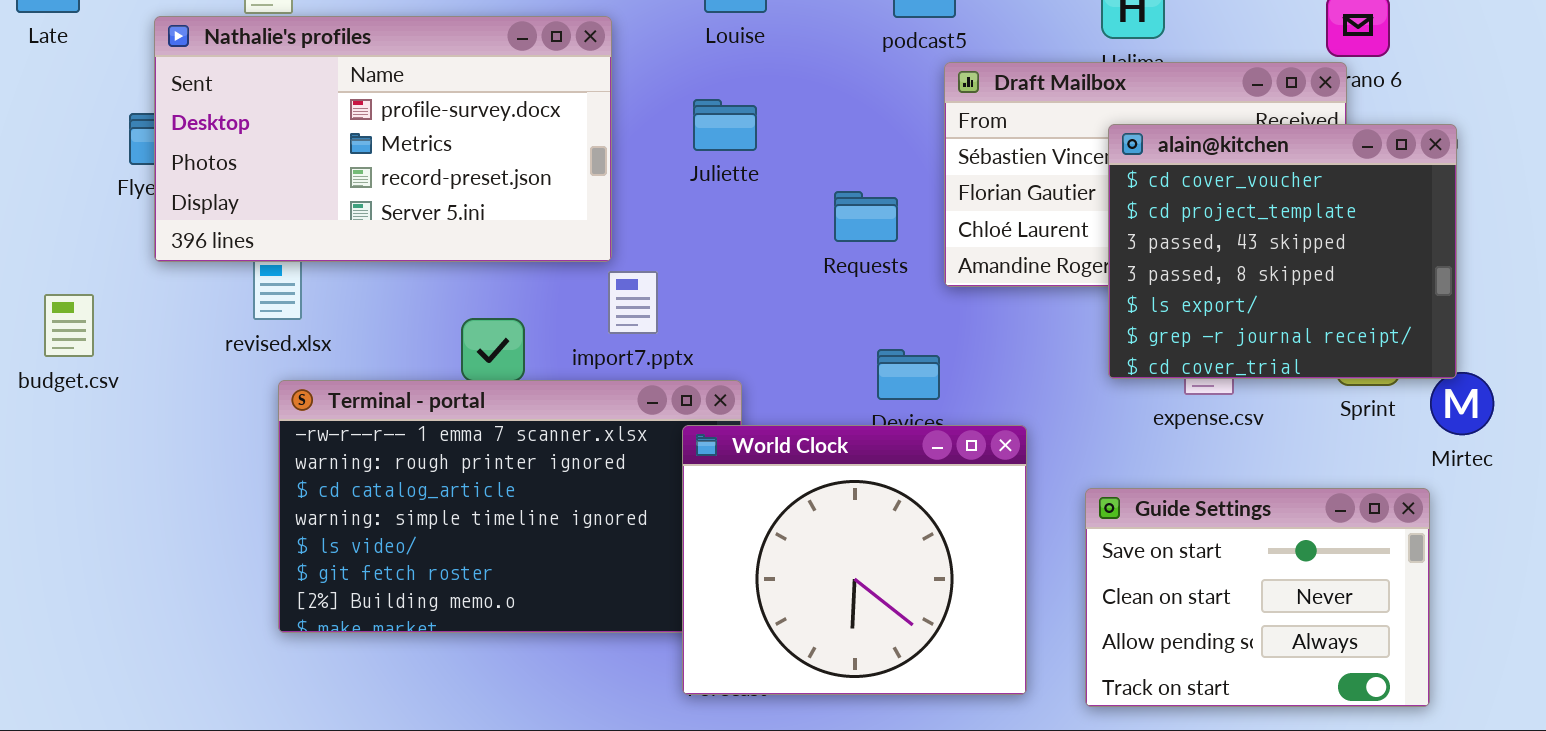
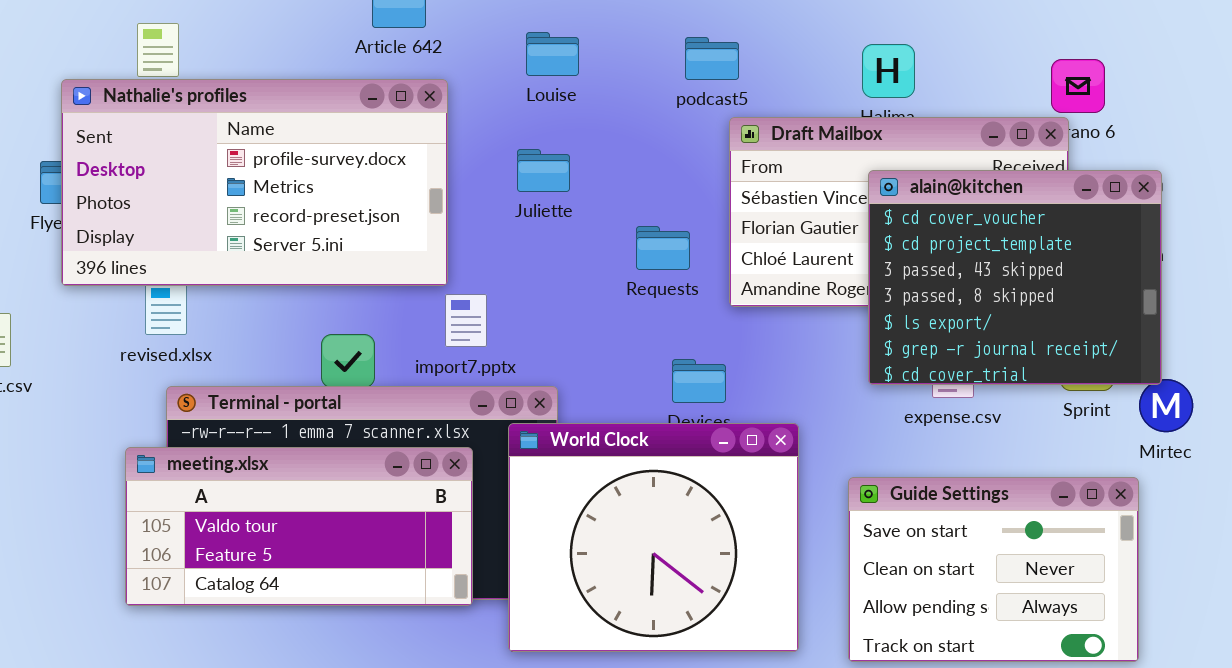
meeting.xlsx: none -> [125,447,473,606], opened

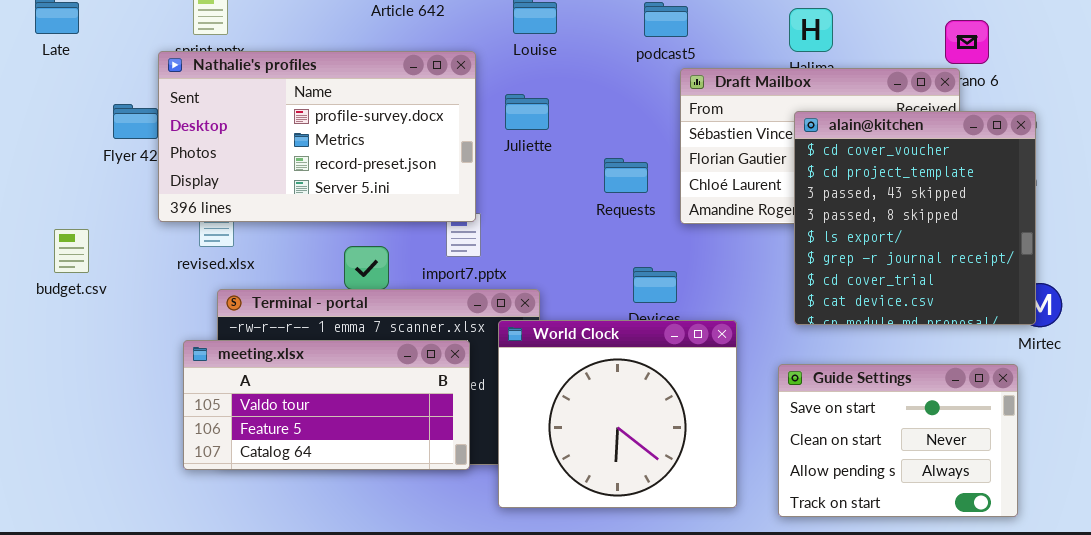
Nathalie's profiles: [61,79,448,286] -> [158,51,476,222], moved
alain@kitchen: [868,170,1162,385] -> [794,111,1036,325], resized

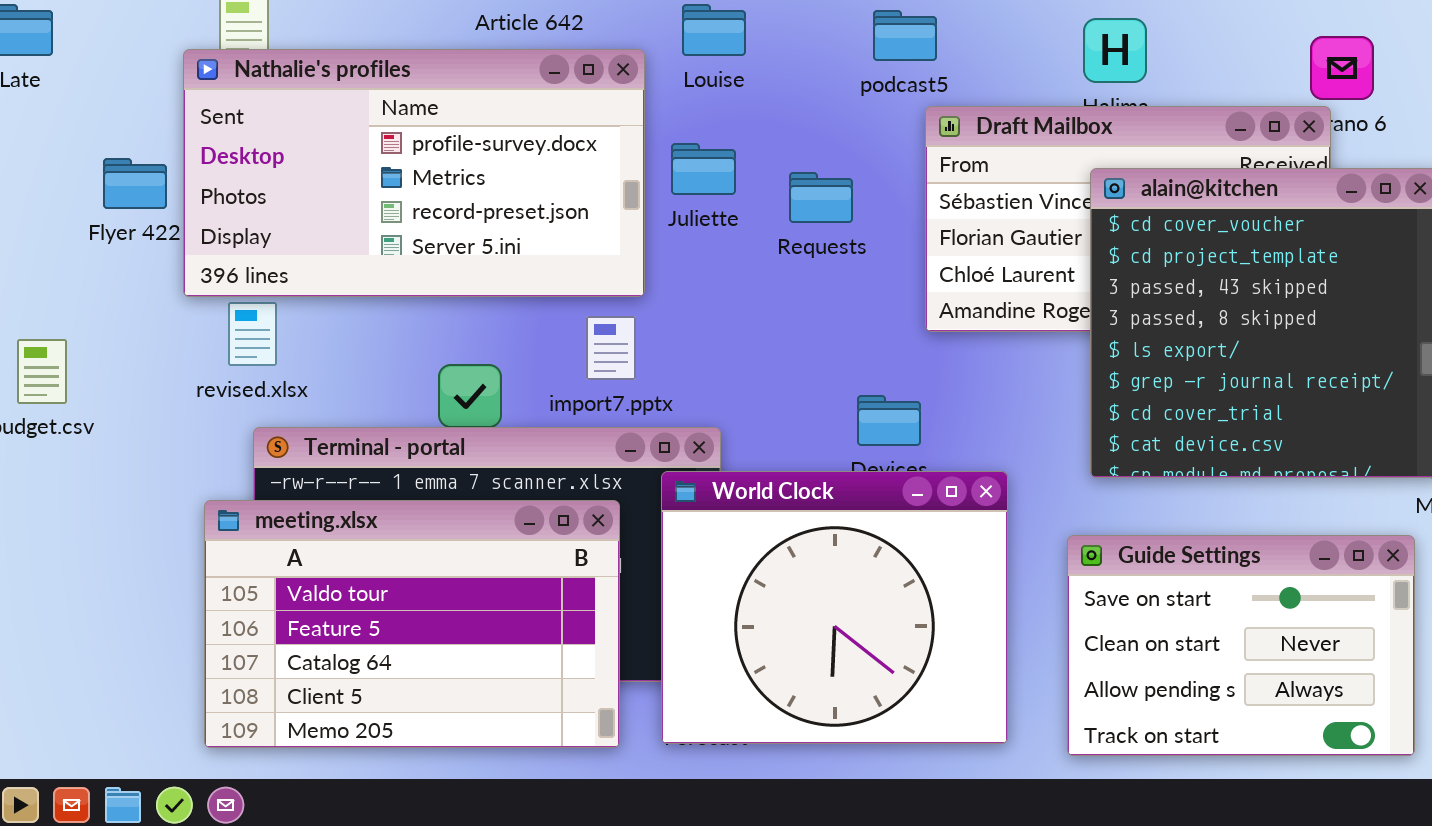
Nathalie's profiles: [158,51,476,222] -> [183,49,645,297], moved
Requests: [604,158,648,193] -> [789,172,853,223], moved
meeting.xlsx: [183,340,470,470] -> [204,500,620,748], resized

